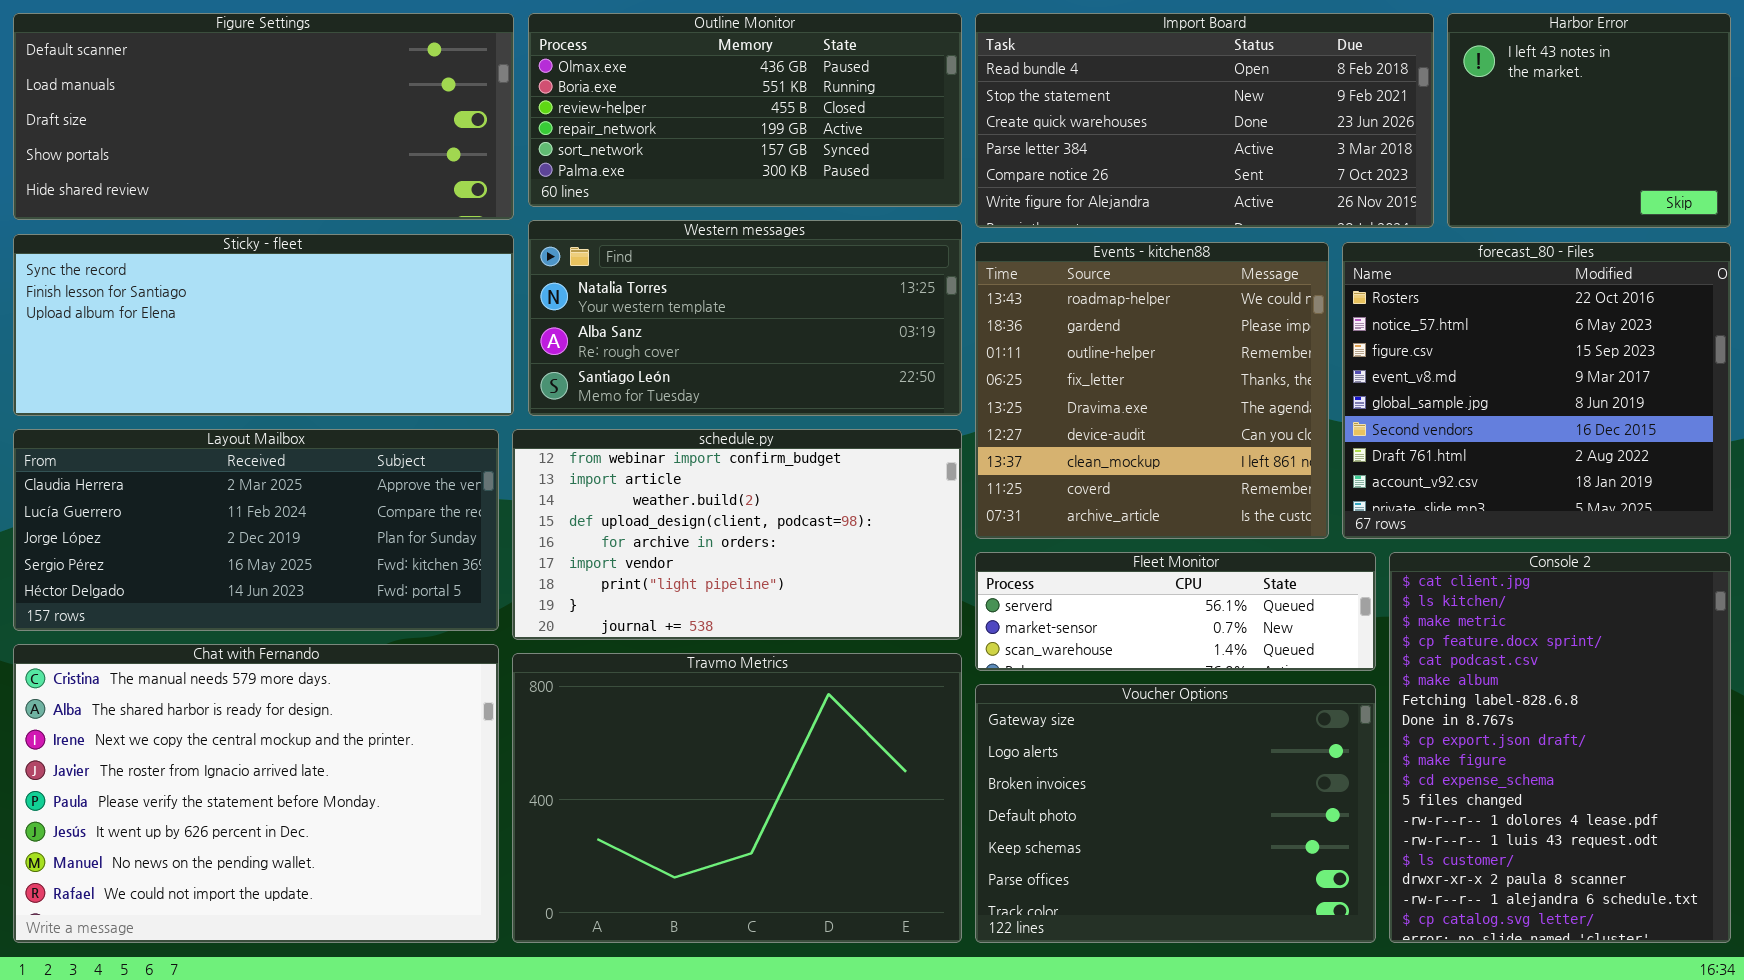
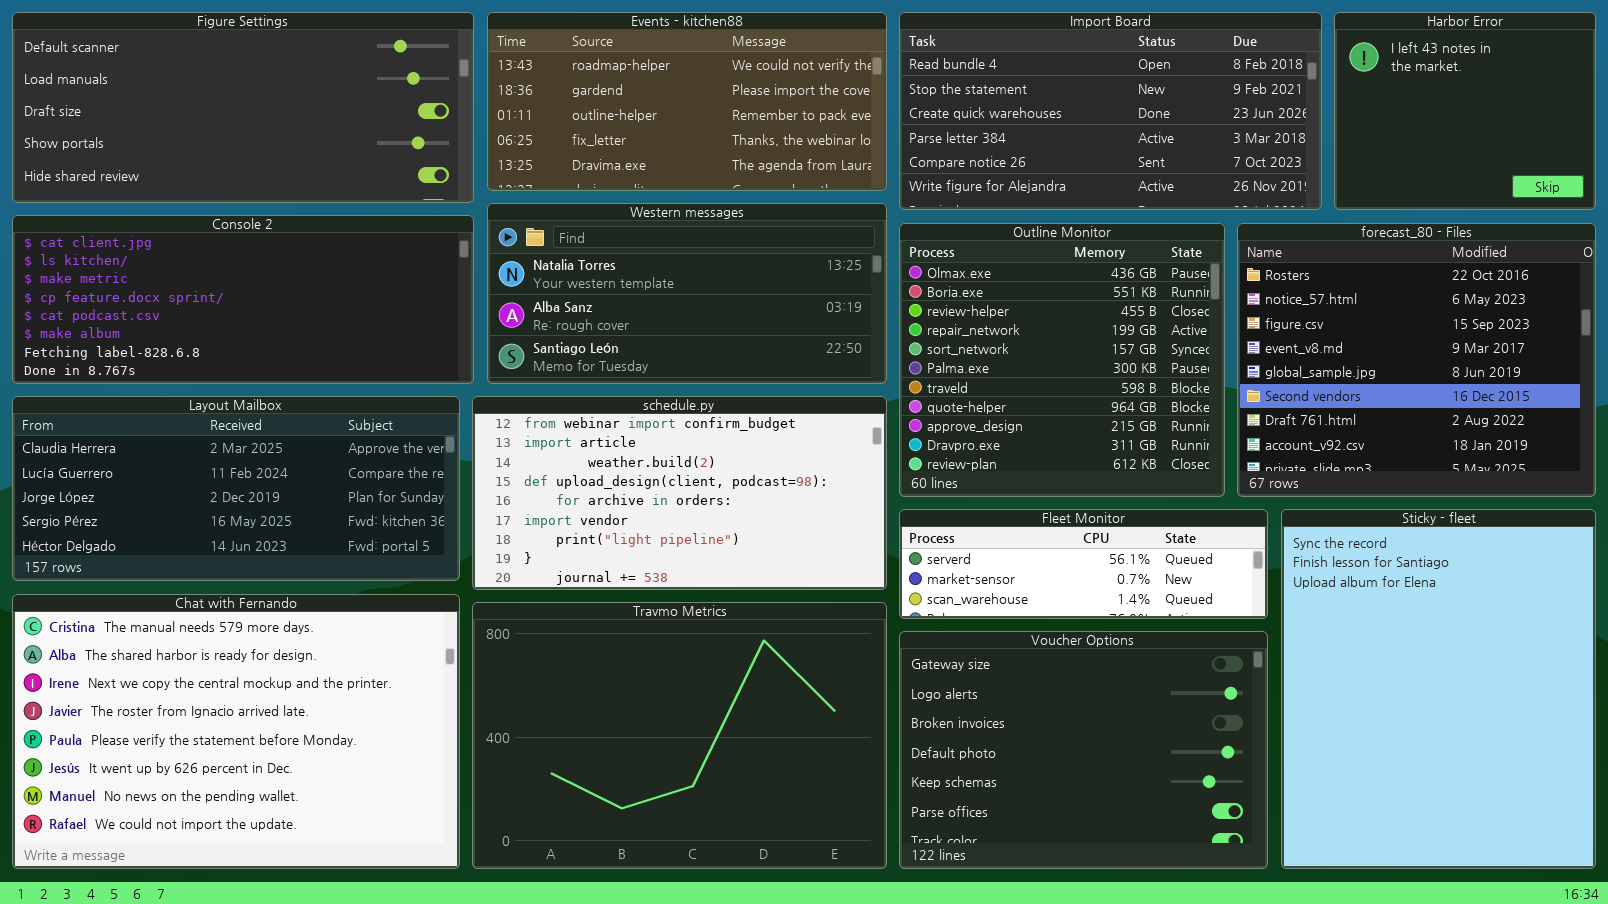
Outline Monitor: [528,13,962,207] -> [899,223,1225,497], moved, resized
Sticky - fleet: [13,234,514,416] -> [1281,509,1596,869], moved, resized
Events - kitchen88: [975,242,1329,539] -> [487,12,887,191], moved, resized
Console 2: [1389,552,1731,943] -> [12,215,474,384], moved, resized

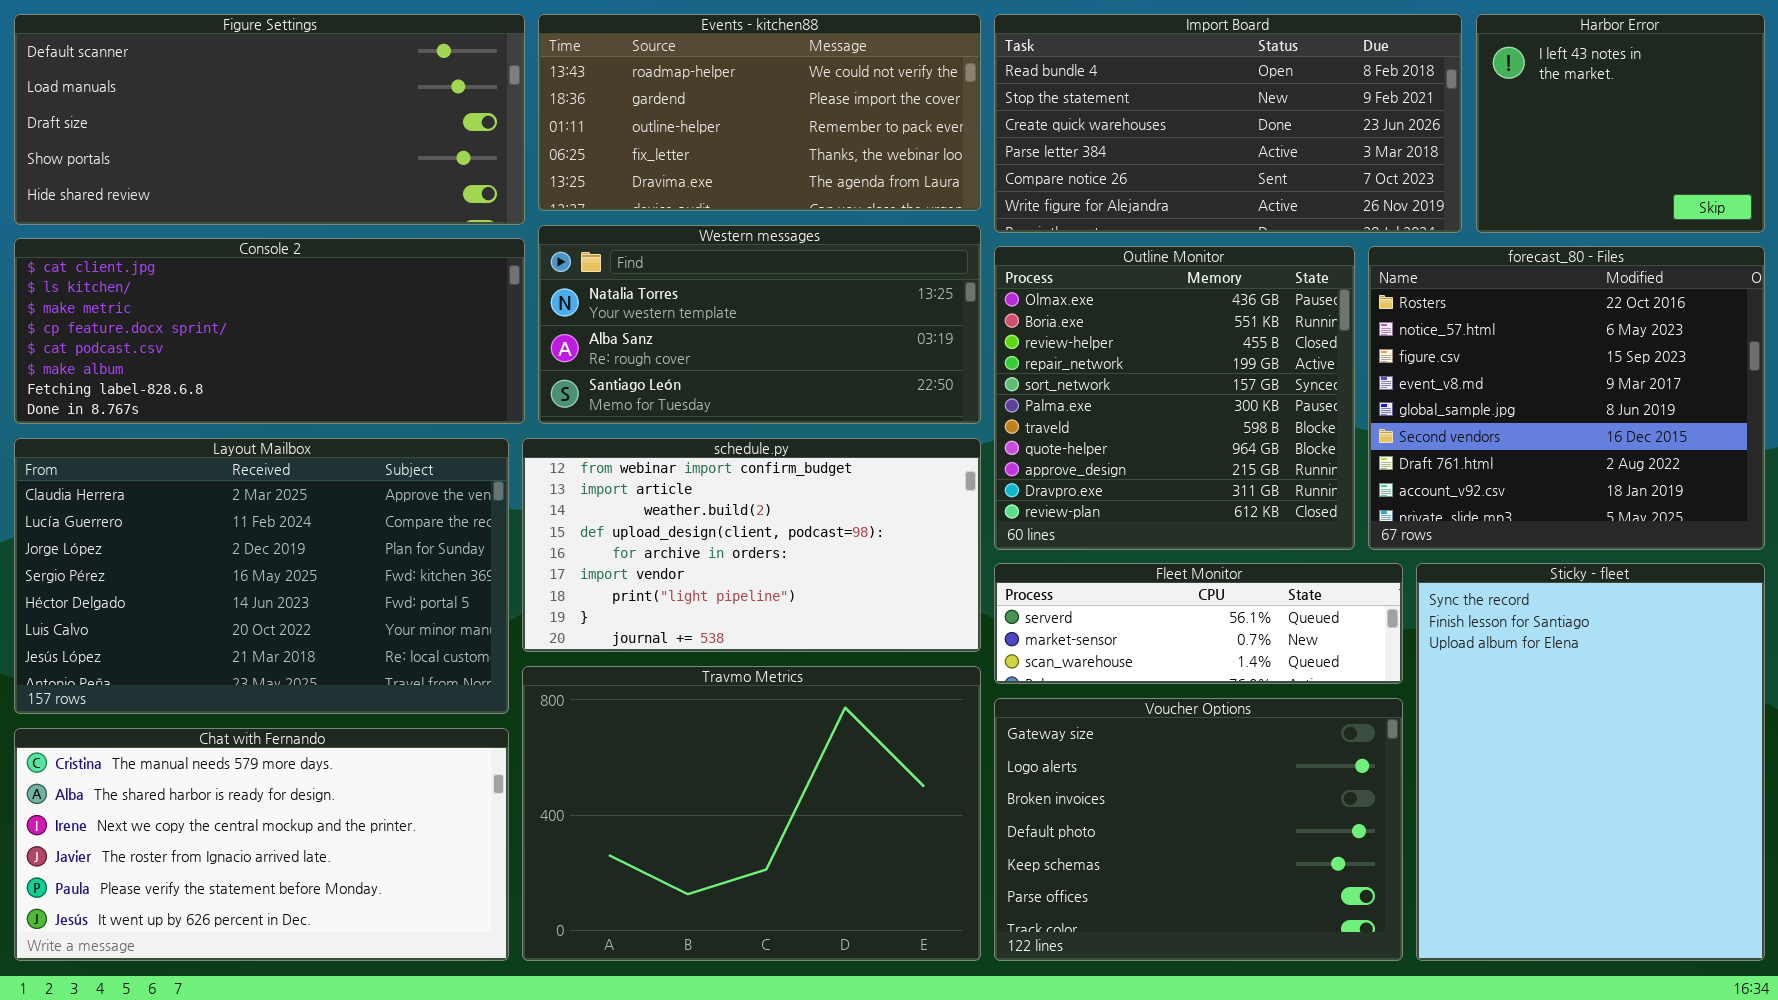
Layout Mailbox: [12,396,460,581] -> [14,438,509,714], resized
Chat with Fernando: [12,594,460,869] -> [14,728,509,961], resized

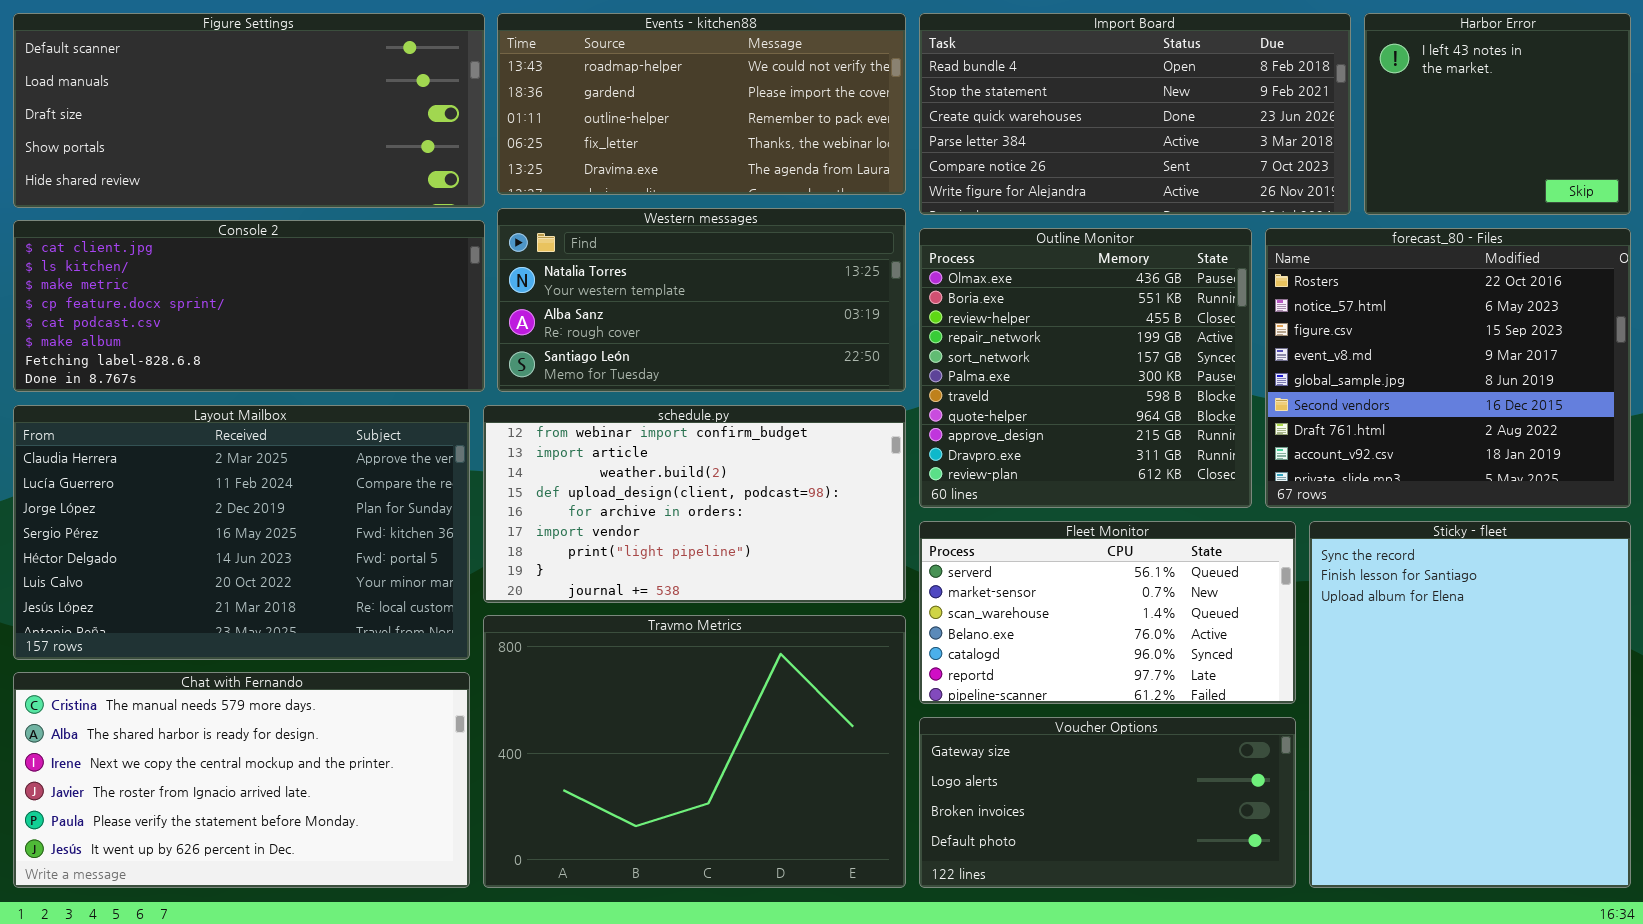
Fleet Monitor: [994,563,1403,684] -> [919,521,1296,704], resized
Voucher Options: [994,698,1403,961] -> [919,717,1296,888], resized

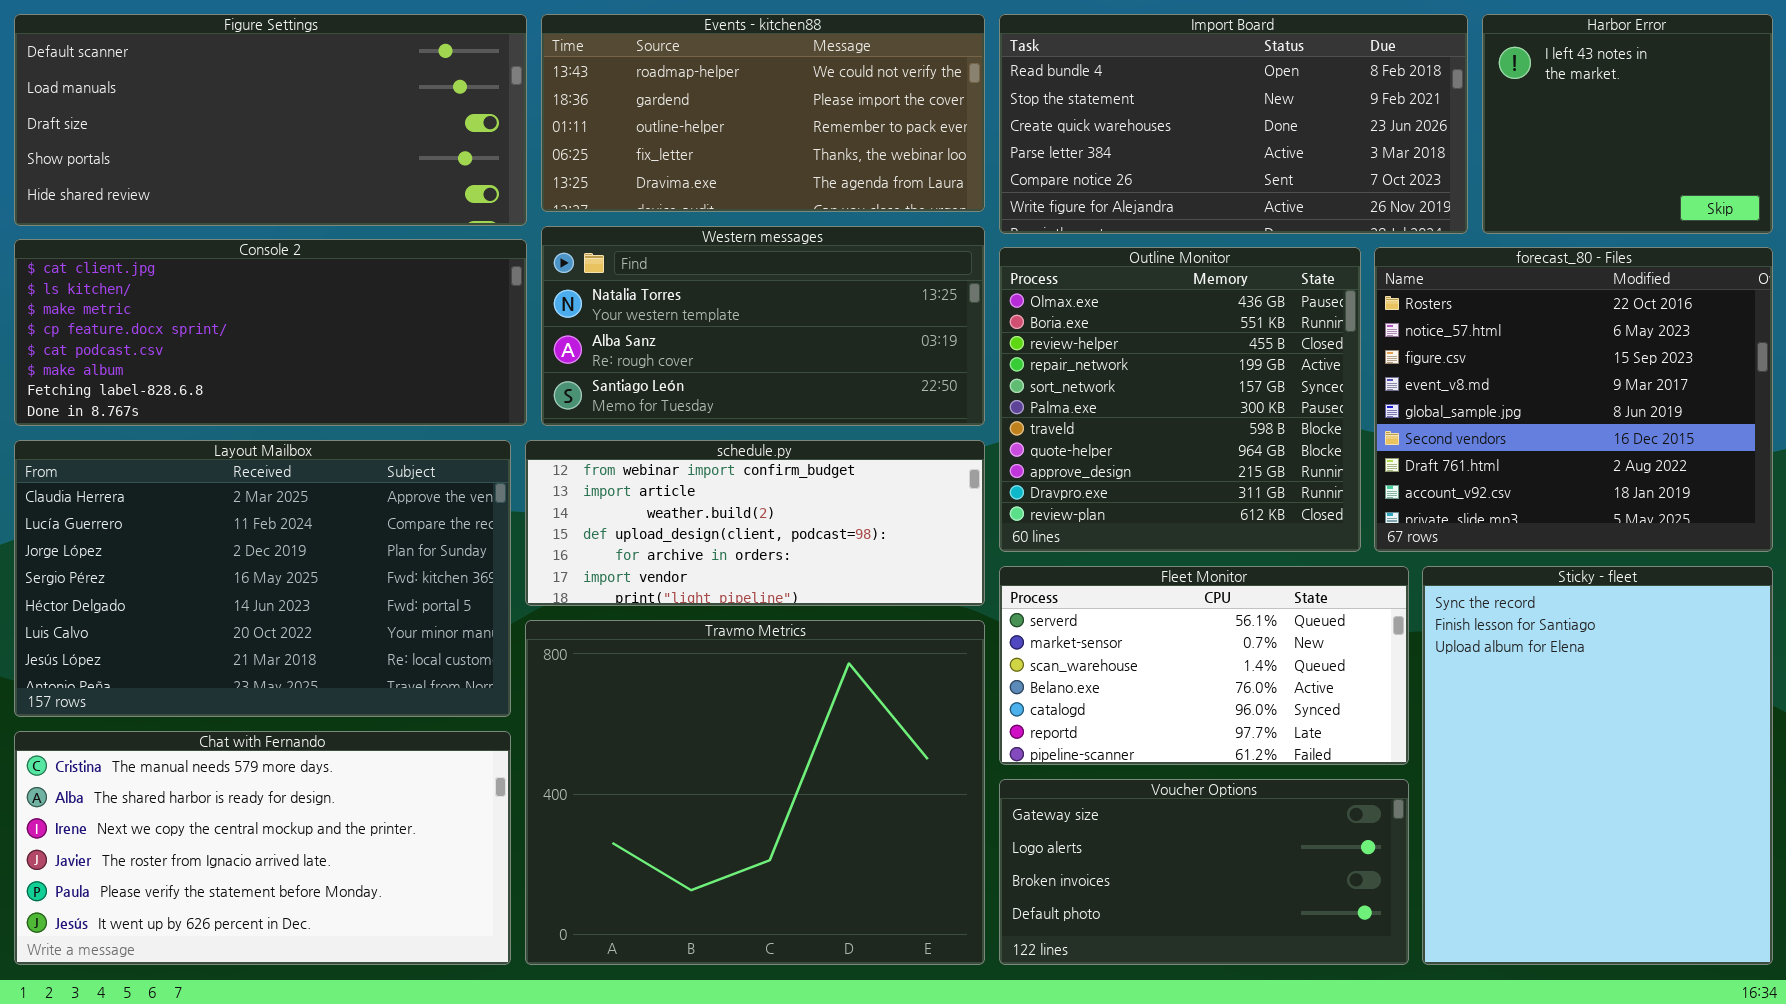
schedule.py: [483,405,906,603] -> [525,440,985,606], resized
Travmo Metrics: [483,615,906,888] -> [525,620,985,965], resized

